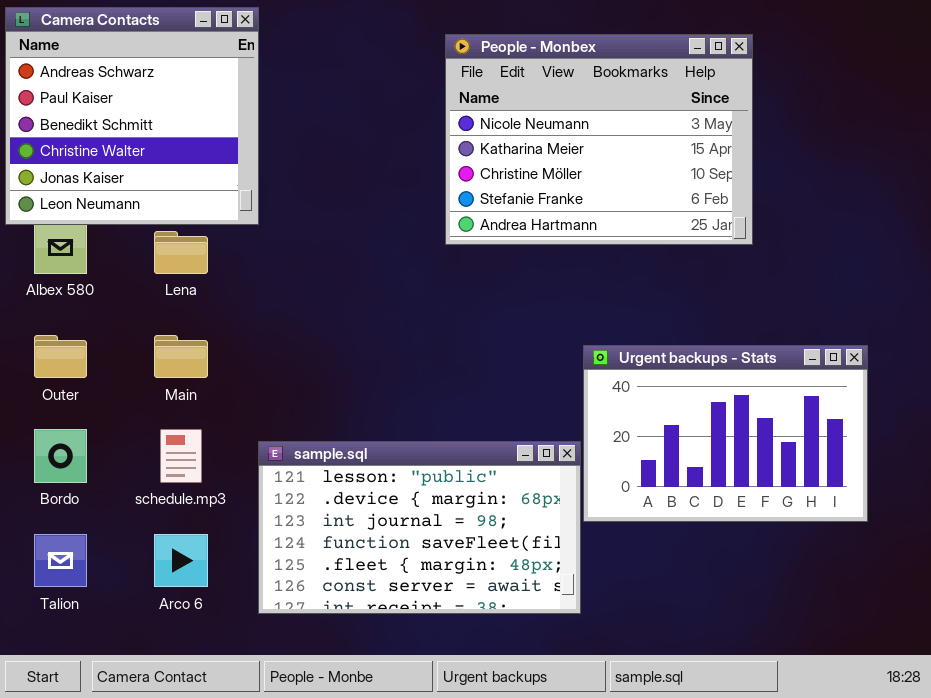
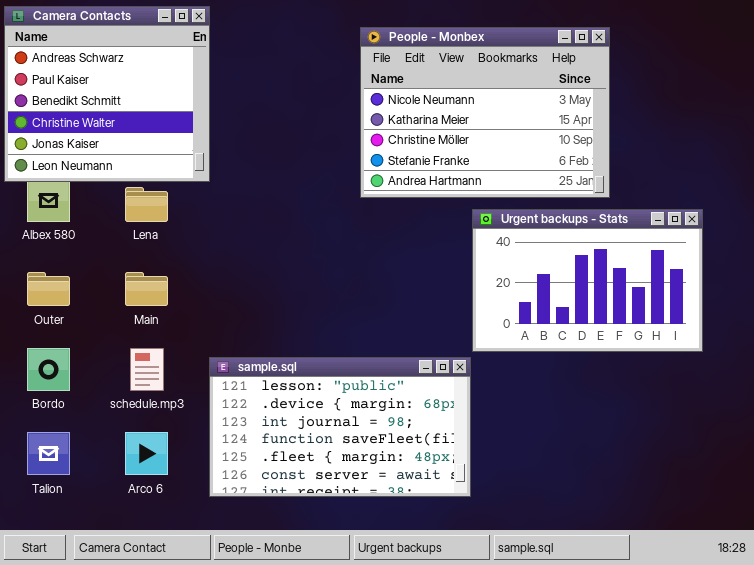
Urgent backups - Stats: [583,345,868,522] -> [472,209,703,352], moved

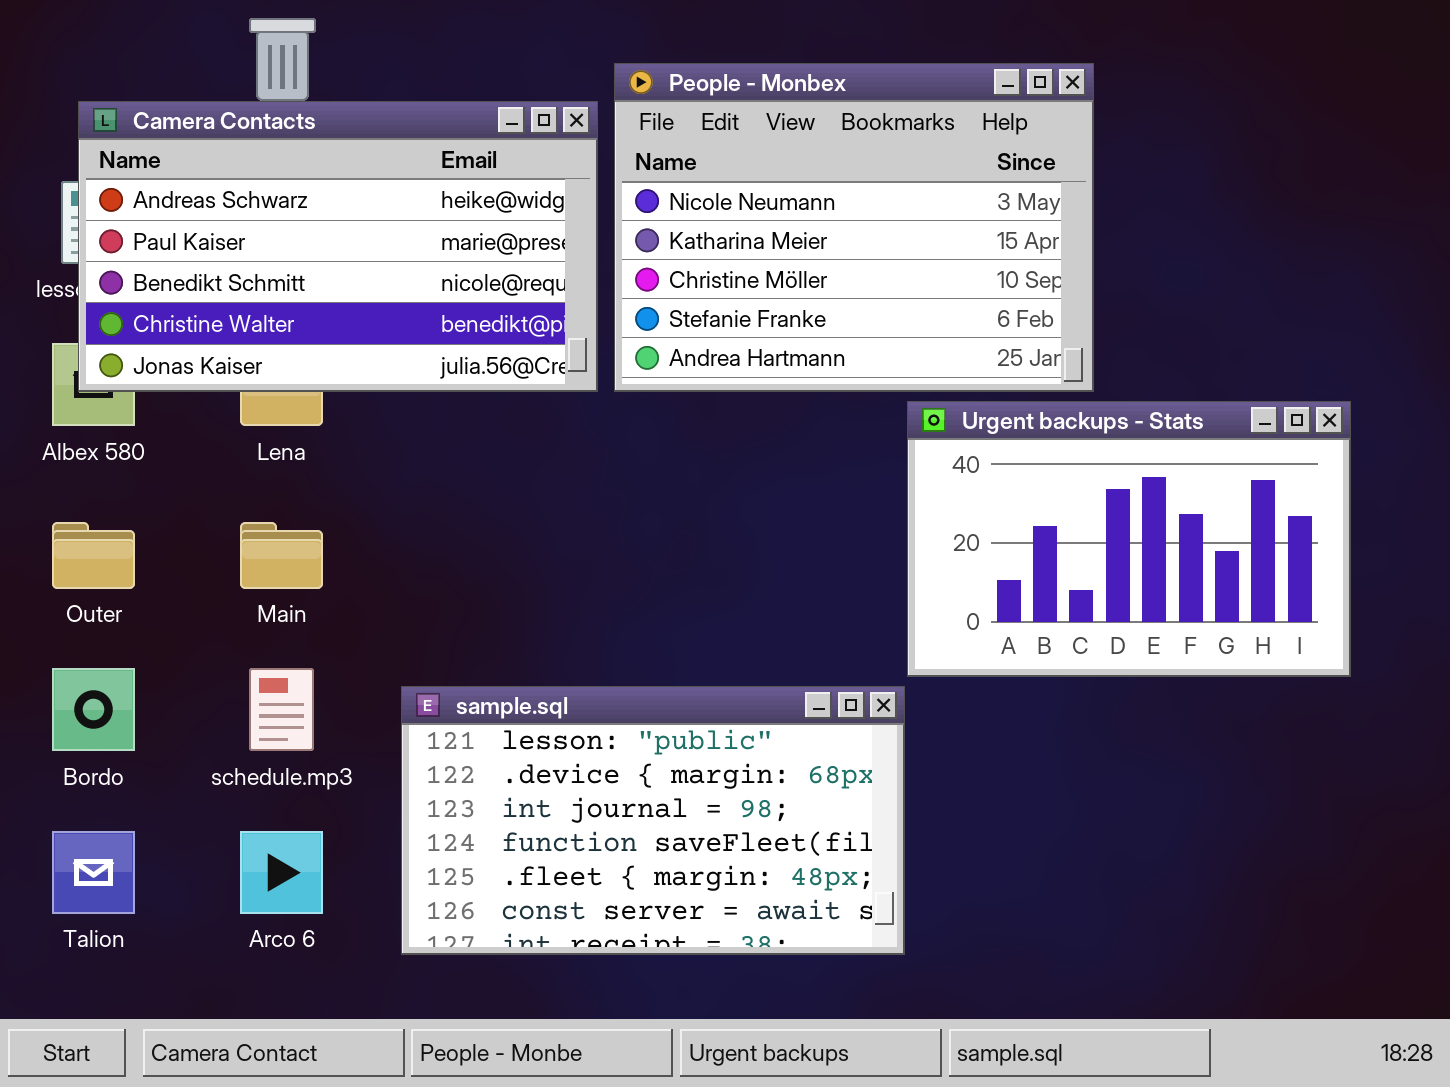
Camera Contacts: [4,6,210,182] -> [78,101,598,392], moved, resized
People - Monbex: [360,27,610,198] -> [614,63,1094,392], moved

